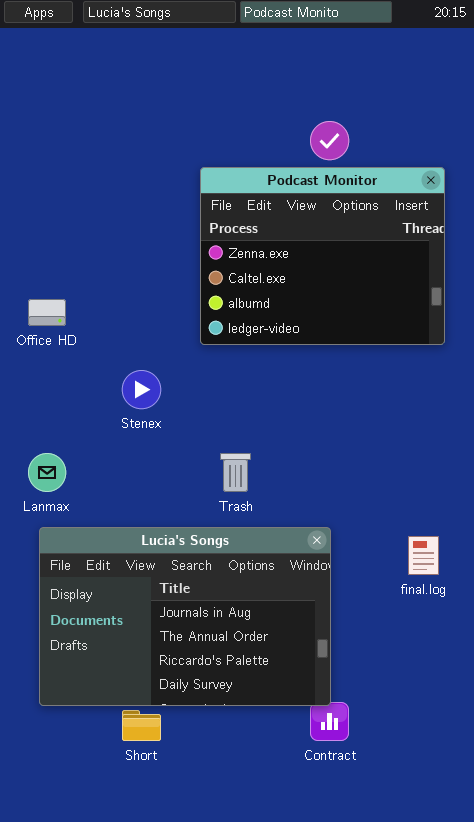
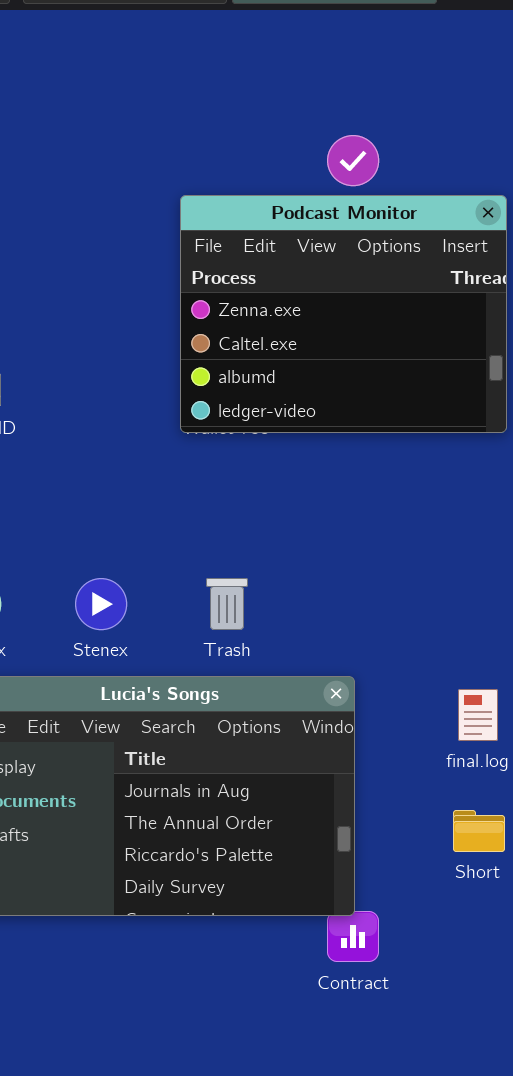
Stenex: [122,370,161,409] -> [75,578,127,630], moved
Short: [122,710,161,741] -> [453,810,505,852], moved

